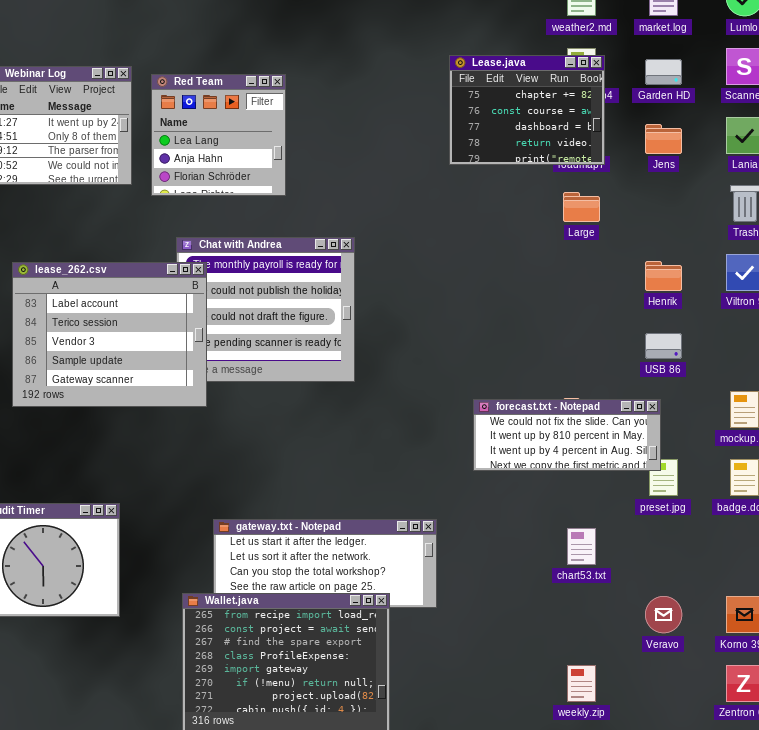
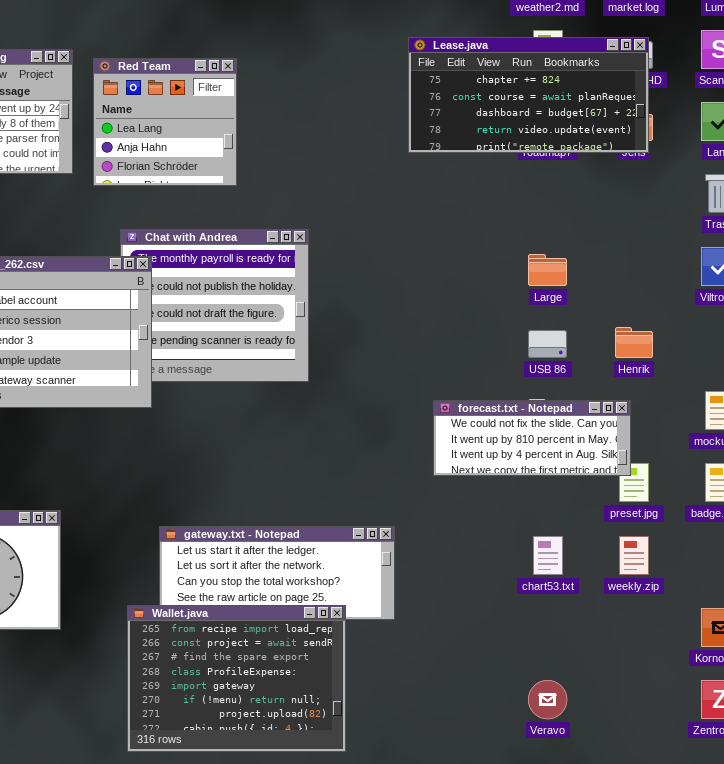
Lease.java: [449,55,605,165] -> [408,37,649,153], resized
Large: [563,192,600,222] -> [528,254,567,286], moved
Henrik: [645,261,682,291] -> [615,327,653,358], moved
USB 86: [645,333,682,359] -> [528,330,567,358], moved
Veravo: [645,596,682,633] -> [528,680,567,719], moved
weekly.zip: [567,665,596,702] -> [619,536,649,575], moved

